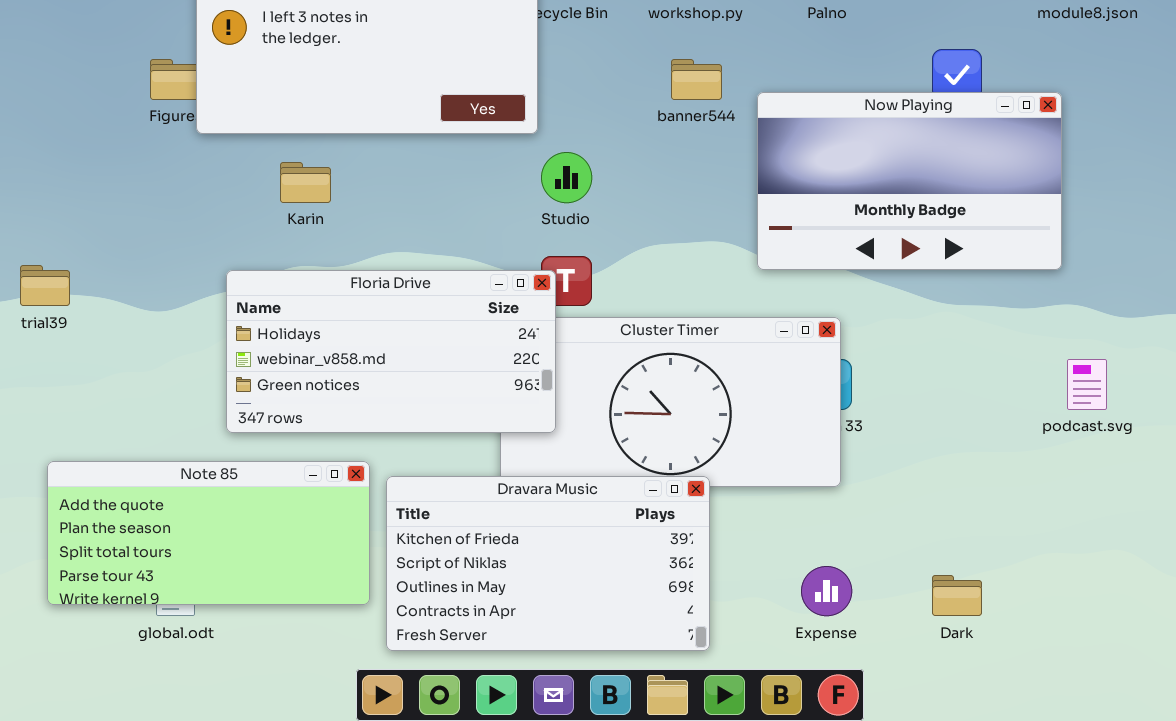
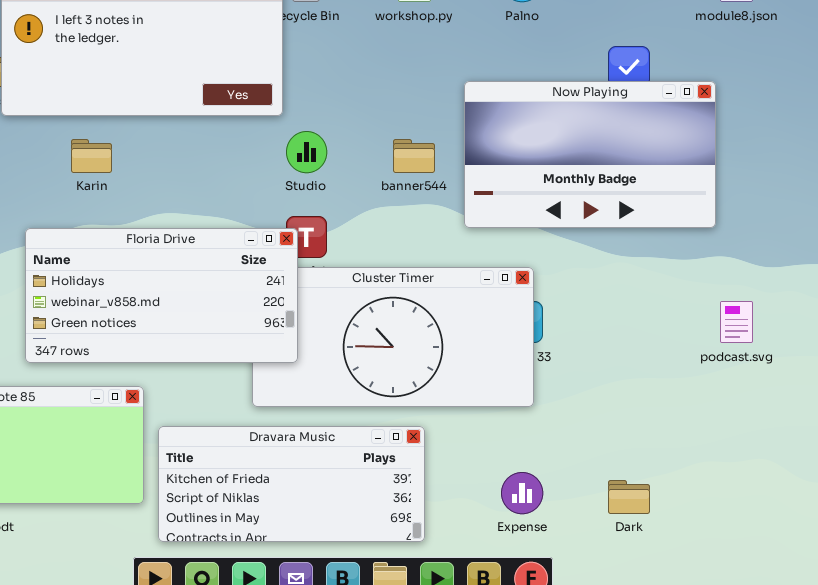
banner544: [671,59,722,100] -> [393,139,435,173], moved
Dravara Music: [386,476,710,651] -> [158,426,425,542], resized

